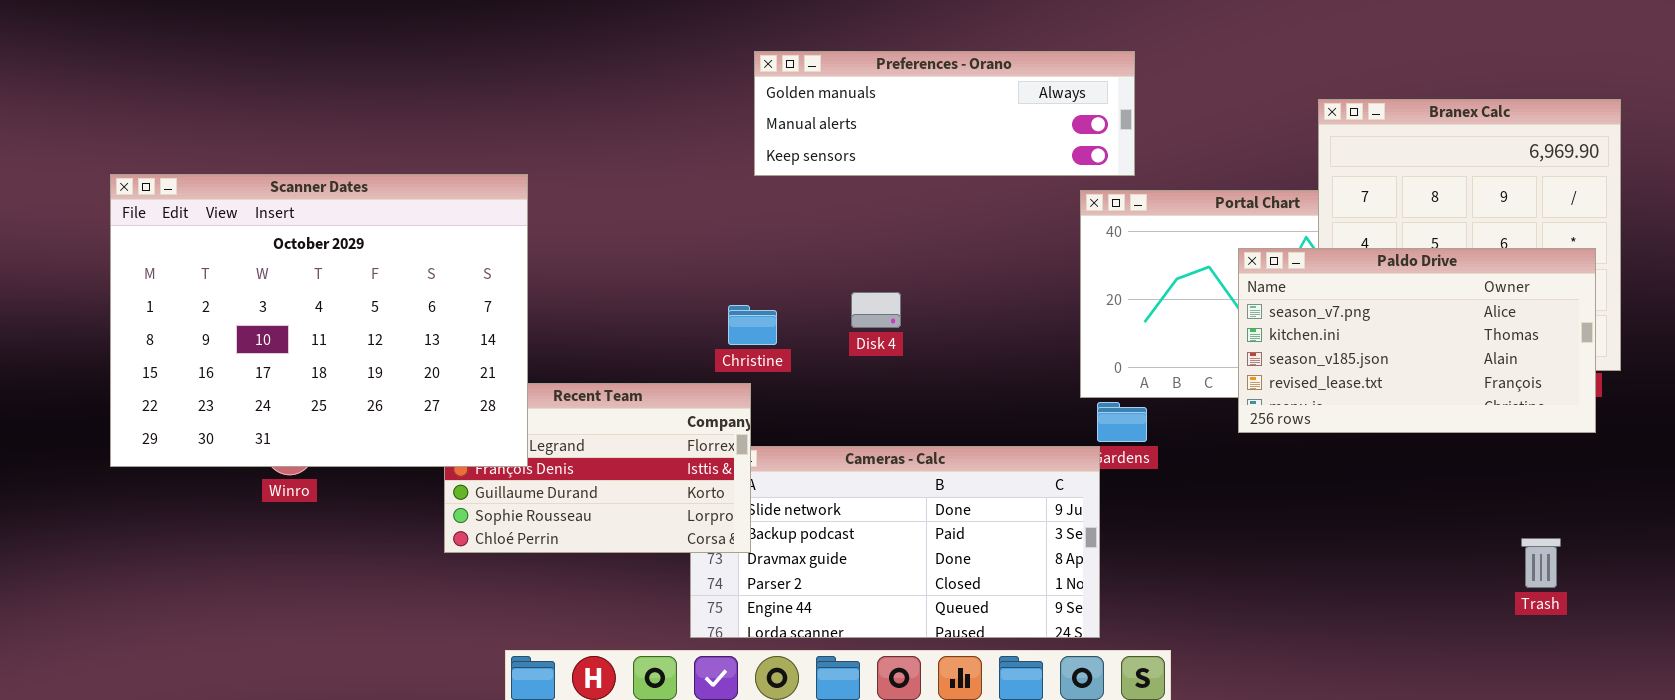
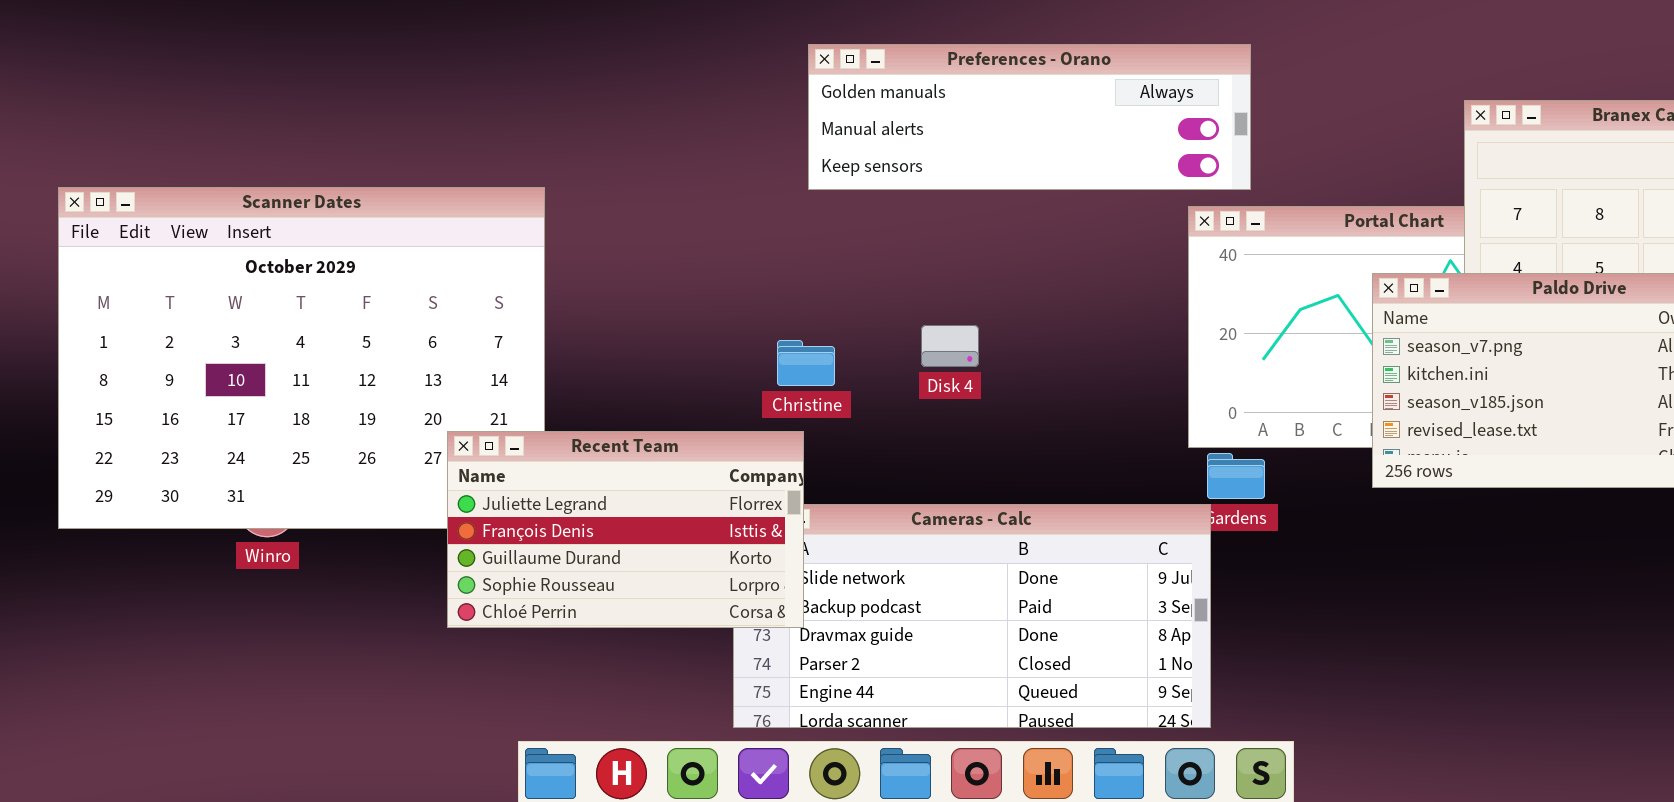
Recent Team: [444,383,751,553] -> [447,431,804,628], raised

